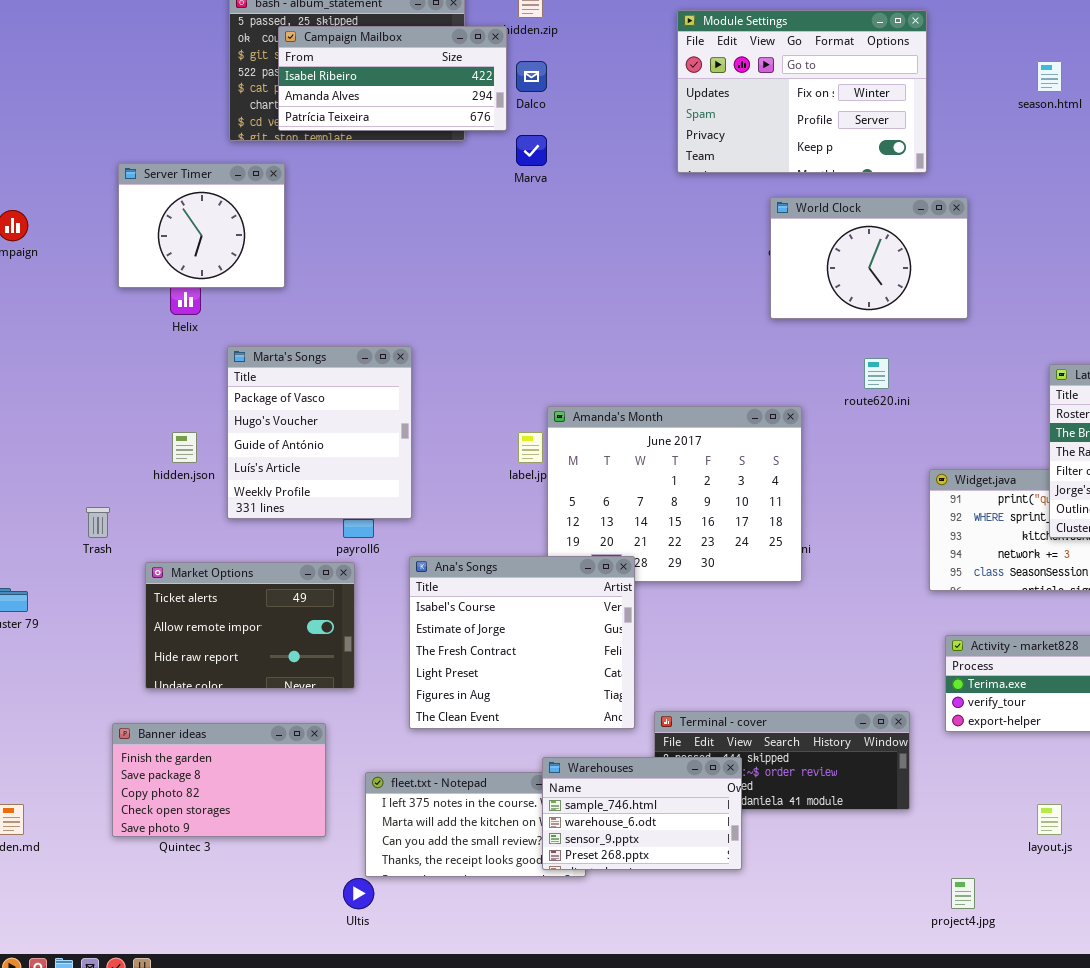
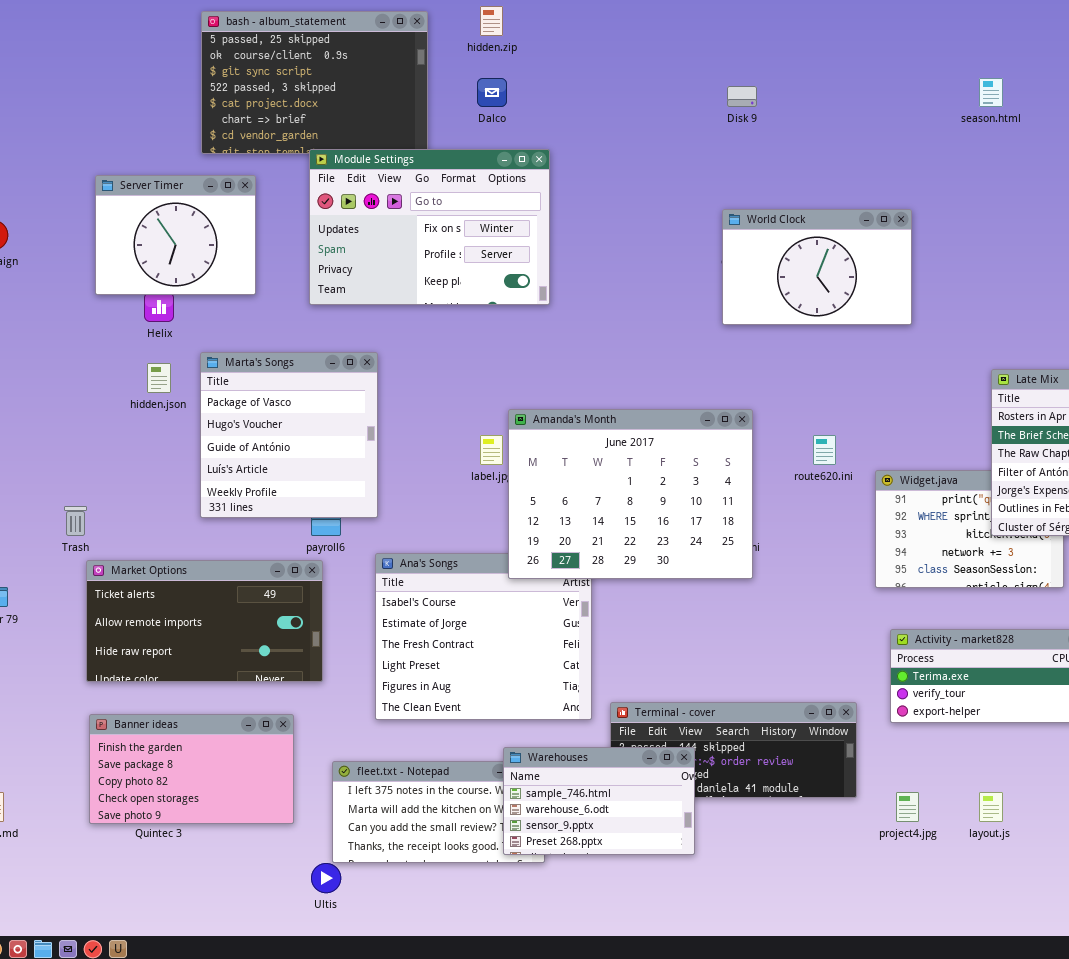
Module Settings: [677,10,927,173] -> [309,149,550,305], moved
Campaign Mailbox: [278,26,507,131] -> none, closed
route620.ini: [864,358,889,389] -> [813,435,836,465], moved
Amanda's Month: [547,406,802,582] -> [508,409,753,579], raised
hidden.json: [172,432,197,463] -> [147,363,171,393], moved
Market Options: [145,562,355,689] -> [86,560,323,682], resized
project4.jpg: [951,878,975,909] -> [896,792,919,822], moved

